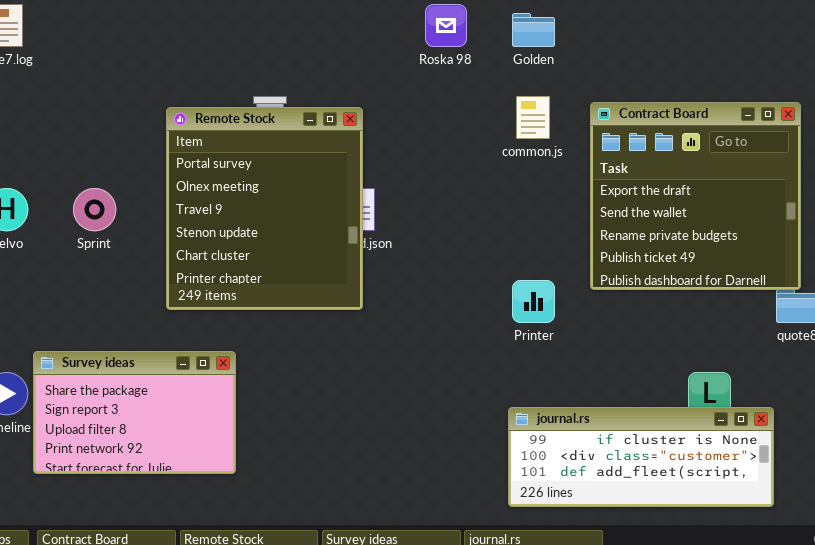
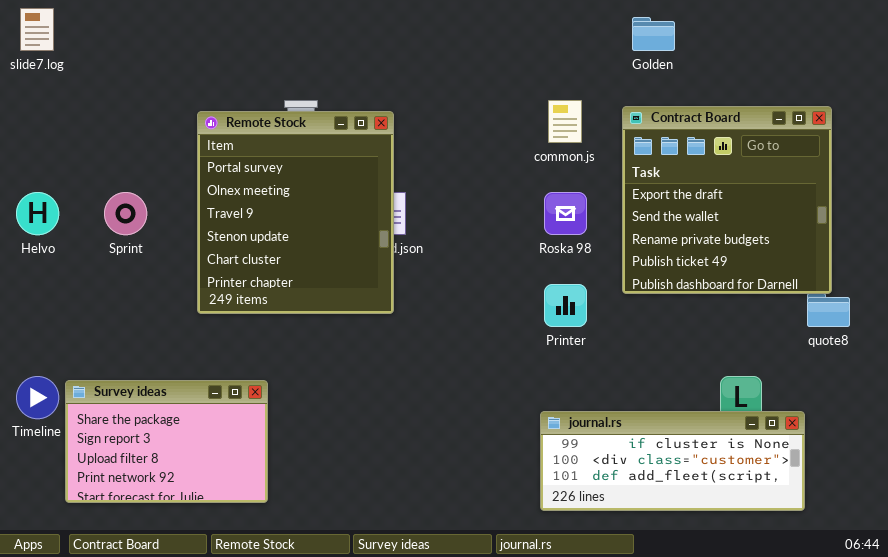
Roska 98: [425,4,467,47] -> [544,192,587,235], moved
Golden: [512,13,555,47] -> [632,17,675,51], moved
Survey ideas: [33,351,236,474] -> [65,380,268,503], moved

